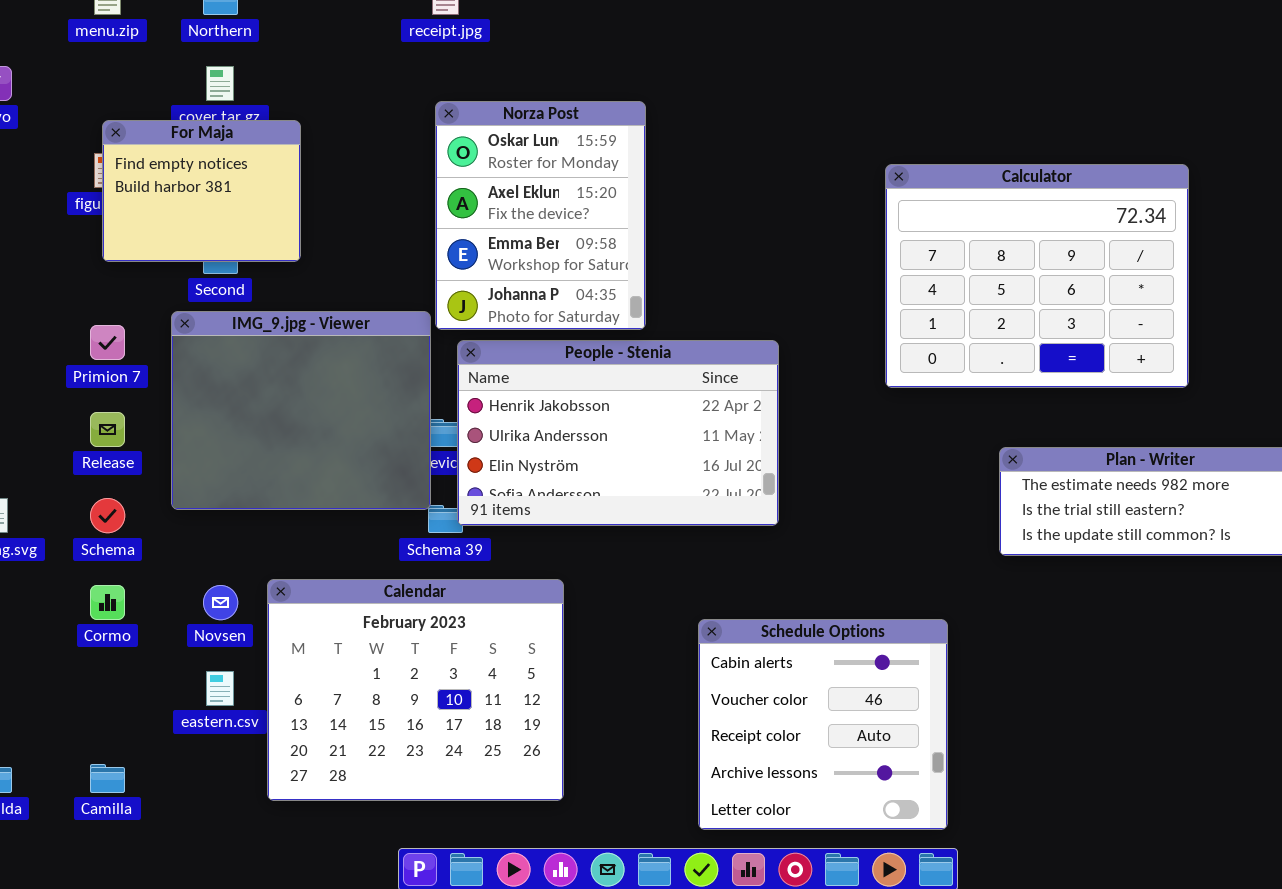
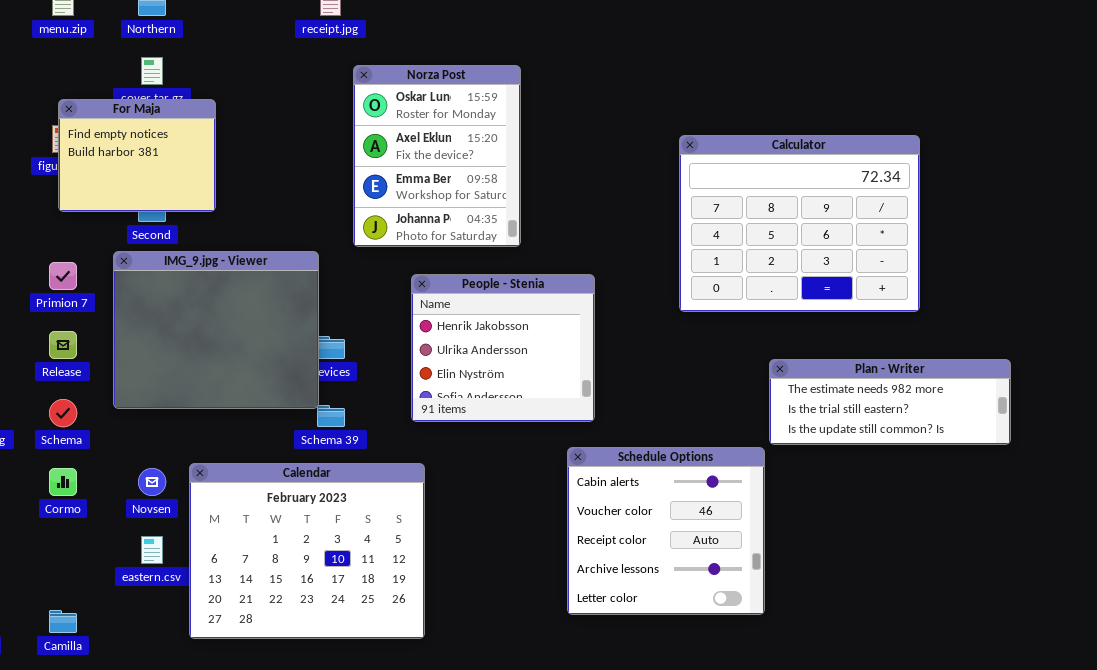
Norza Post: [435,101,646,330] -> [353,65,521,247], moved
People - Stenia: [457,340,779,526] -> [411,274,595,422], resized
Schedule Options: [698,619,948,830] -> [567,447,765,615], moved

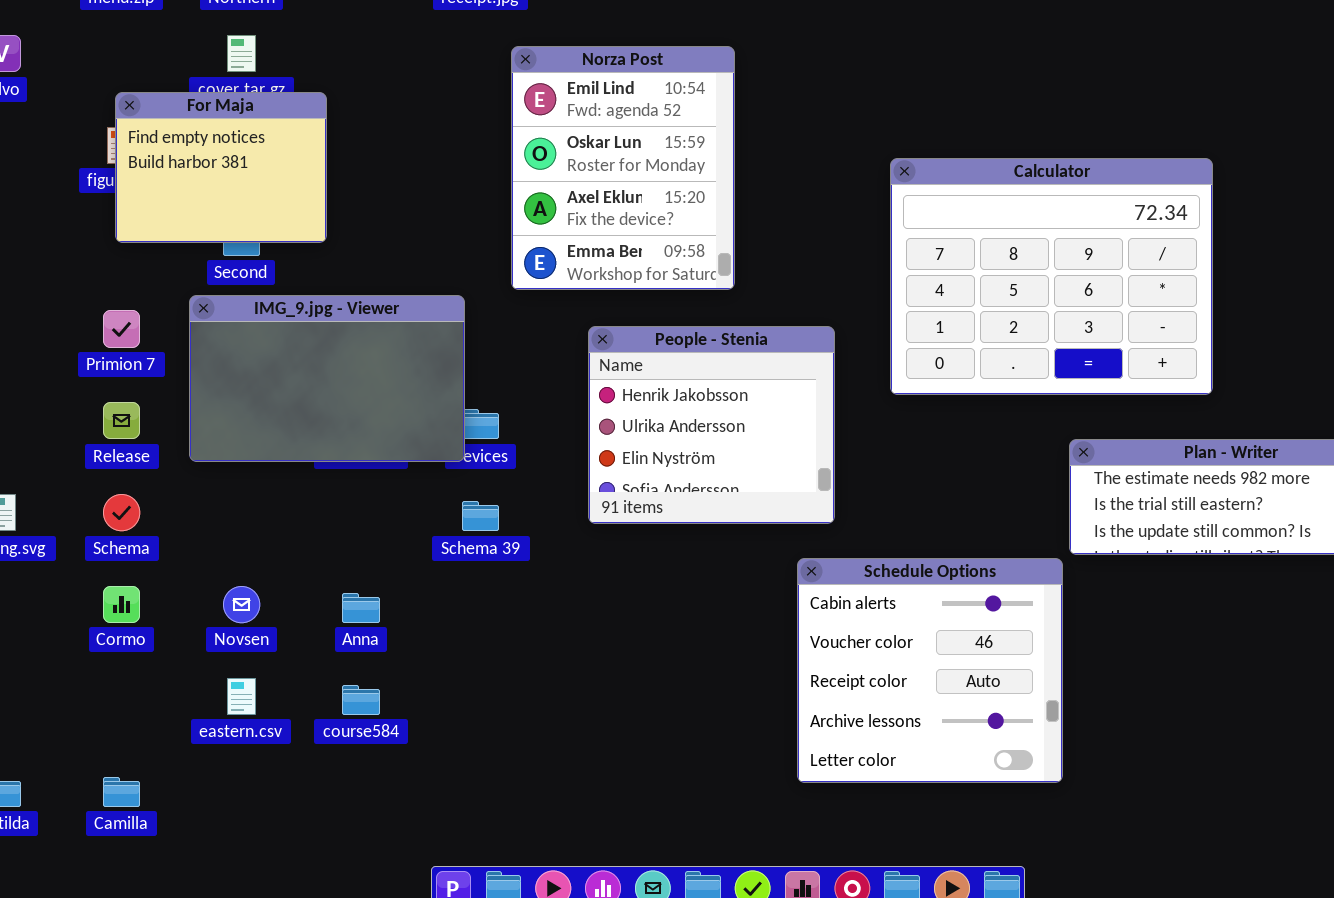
Norza Post: [353,65,521,247] -> [511,46,735,290], scrolled up 1 row
Calculator: [679,135,920,312] -> [890,158,1213,395], moved
IMG_9.jpg - Viewer: [113,251,319,409] -> [189,295,465,462], resized
Calendar: [189,463,425,639] -> none, closed

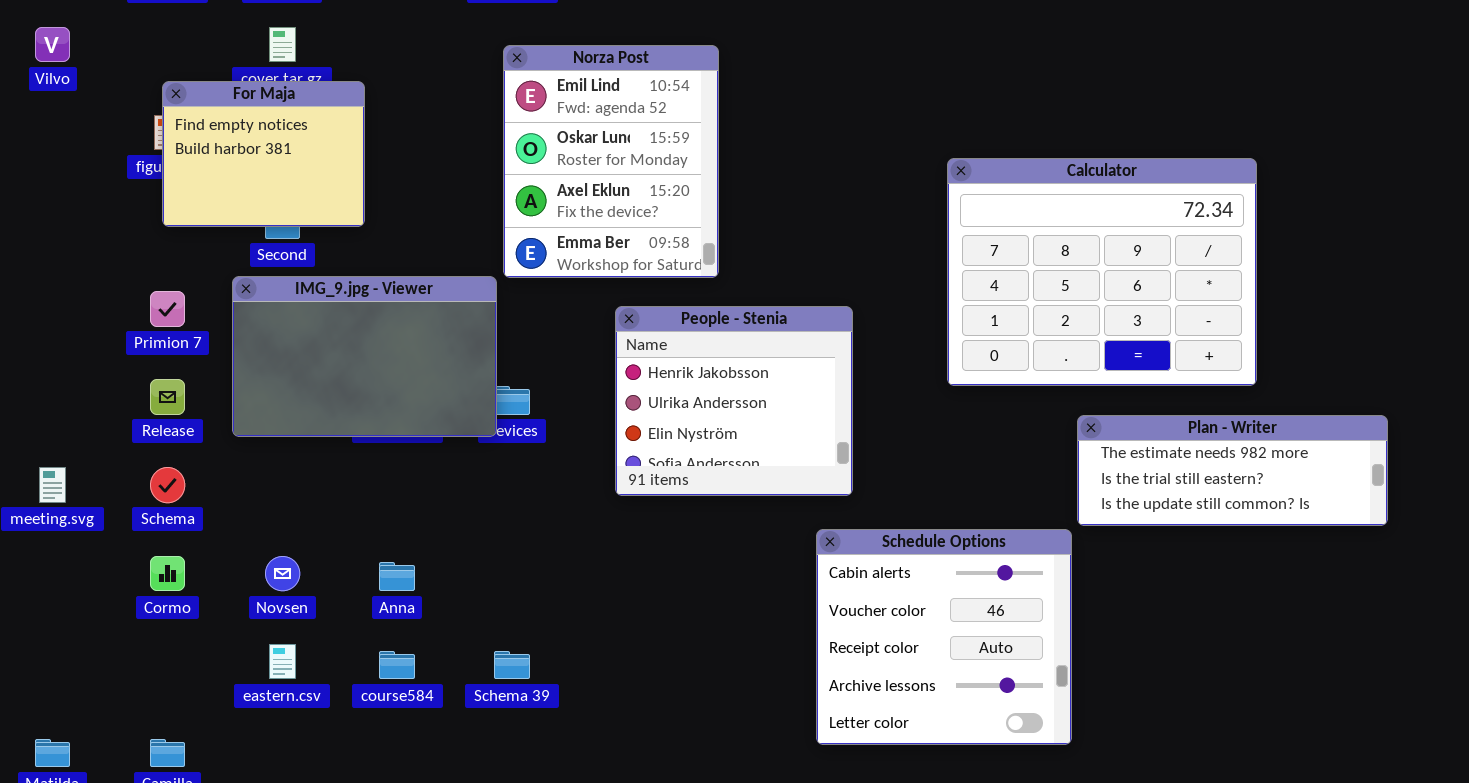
Norza Post: [511,46,735,290] -> [503,45,719,278], moved
Calculator: [890,158,1213,395] -> [947,158,1257,386], moved
Schema 39: [462,501,499,531] -> [494,651,530,679], moved

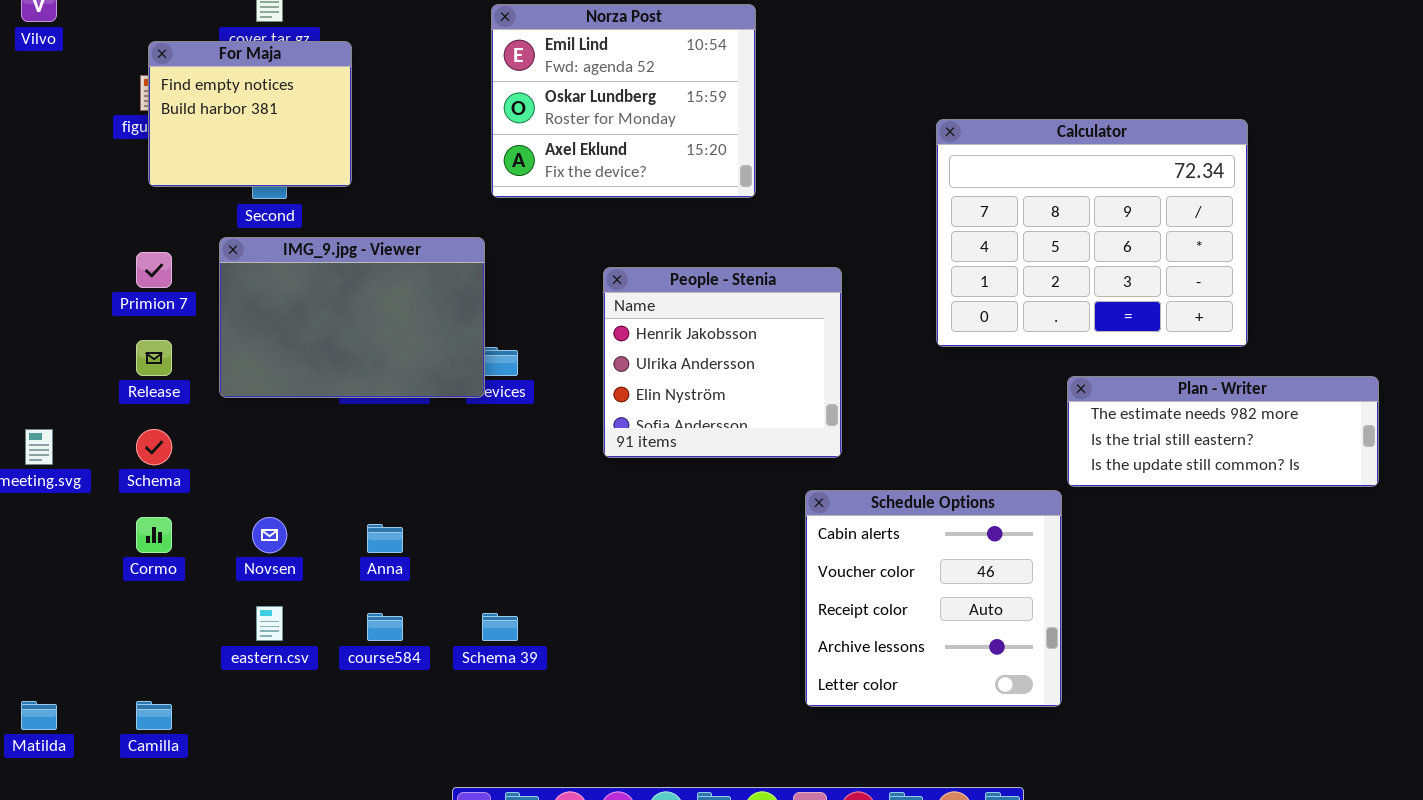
Norza Post: [503,45,719,278] -> [491,4,756,198], resized

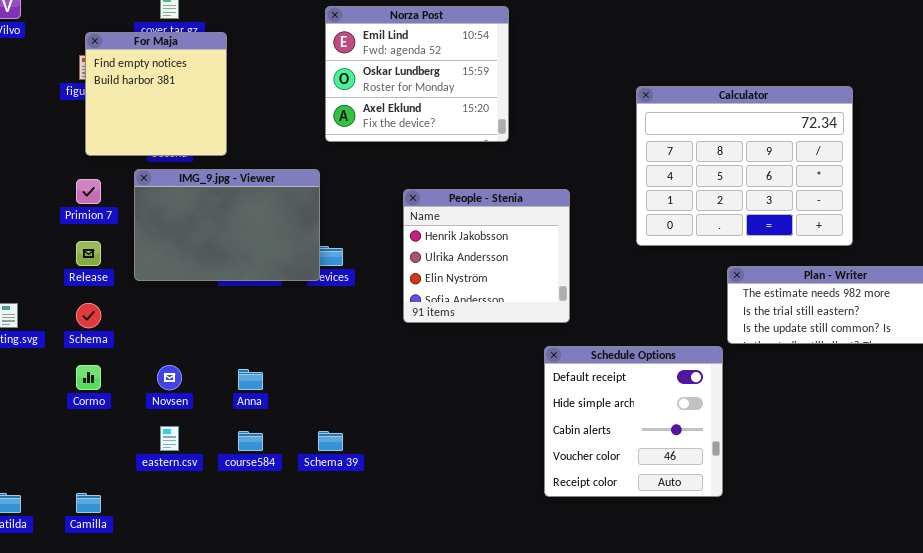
For Maja: [148,41,352,187] -> [85,32,227,156], resized
Schedule Options: [805,490,1062,707] -> [544,346,723,497], scrolled up 2 rows

